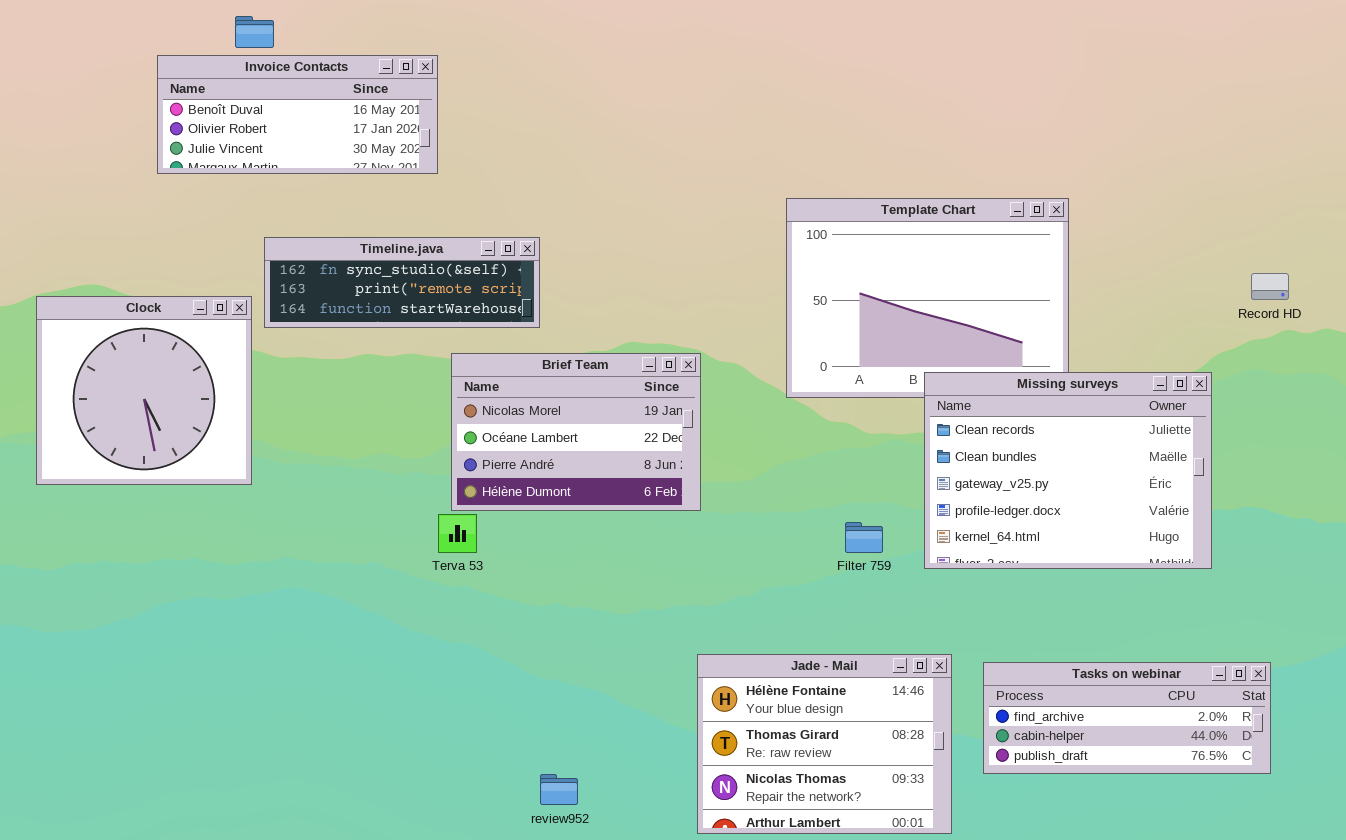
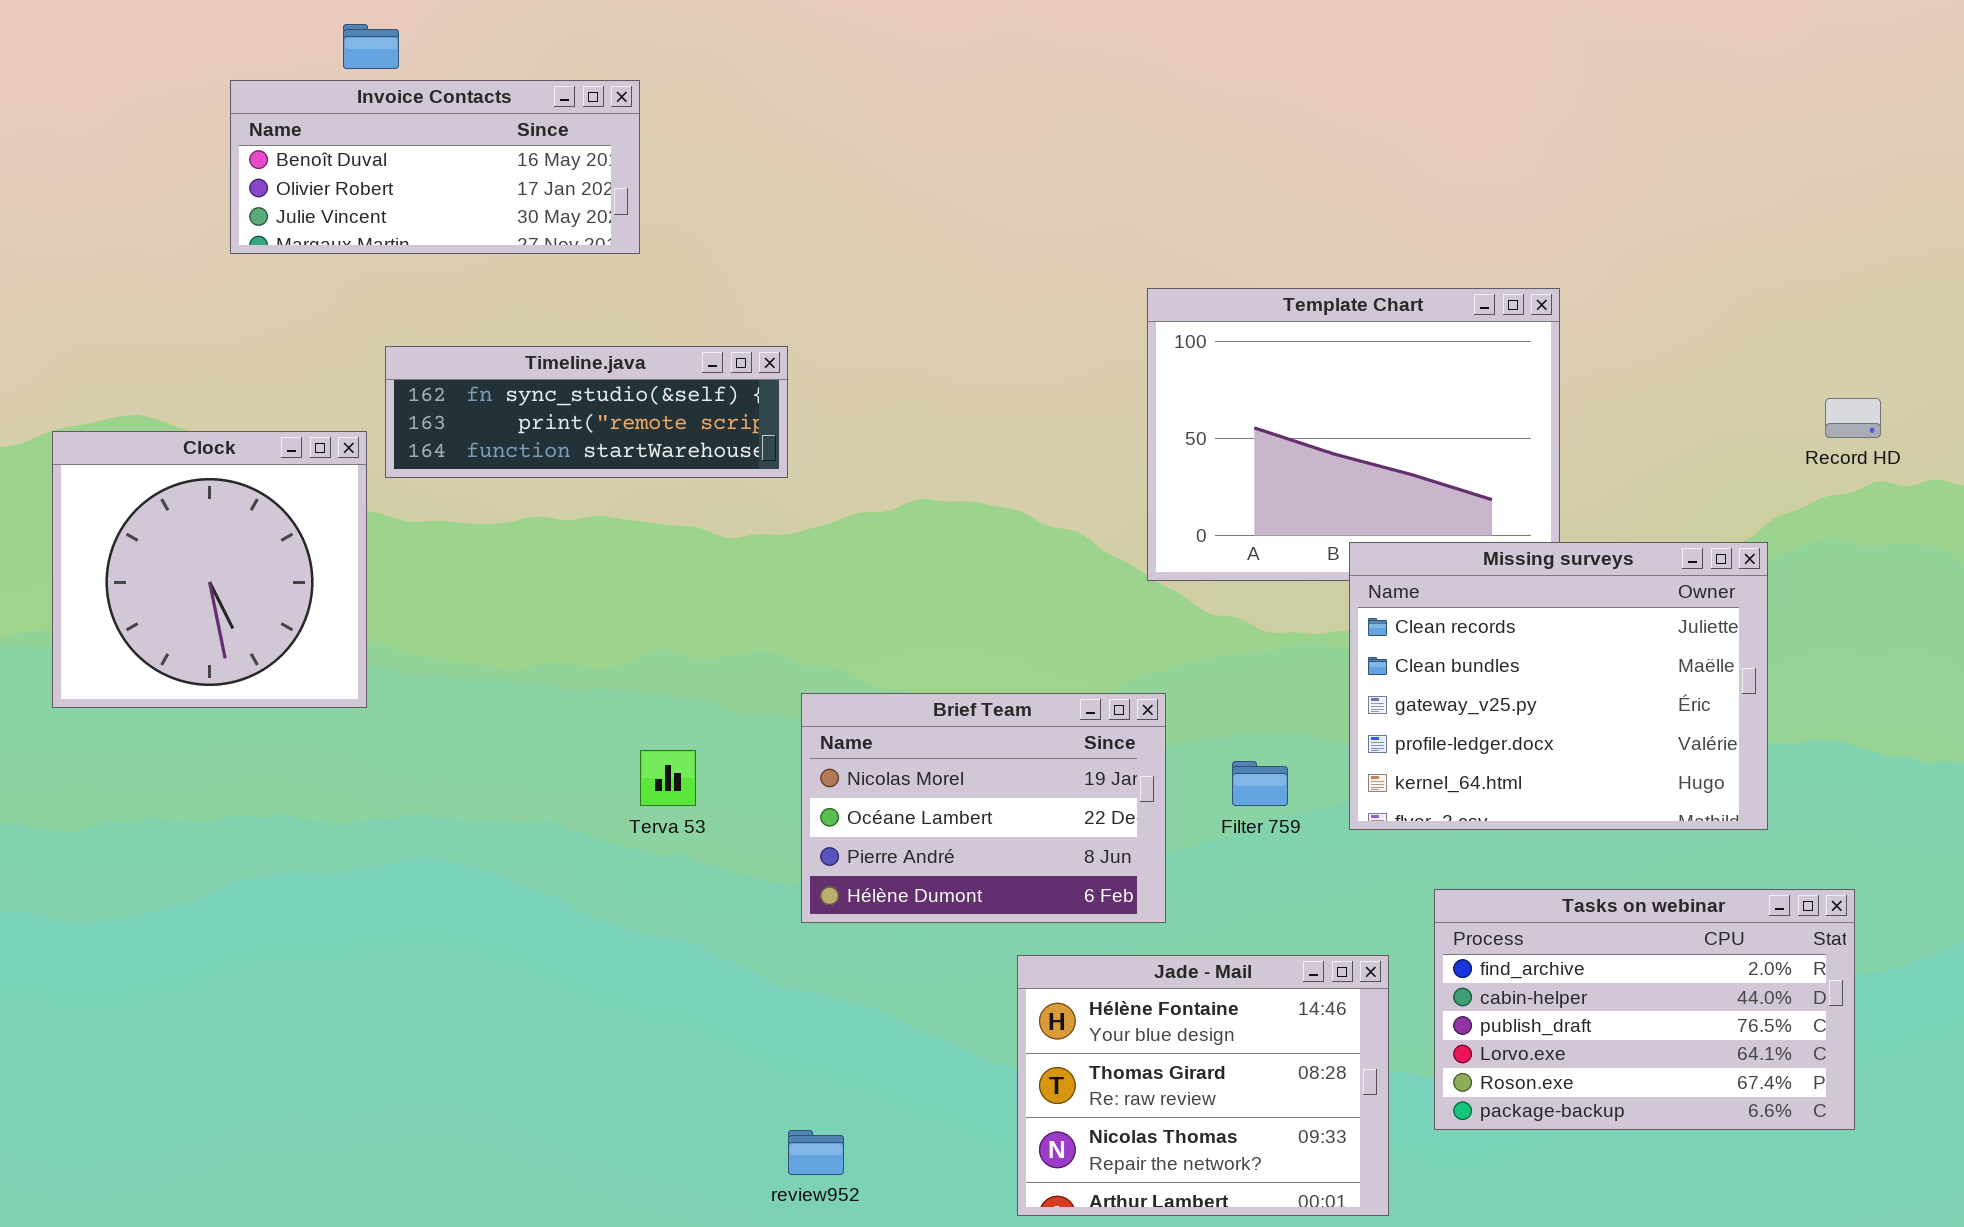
Brief Team: [451,353,701,511] -> [801,693,1166,923], moved
Tasks on webinar: [983,662,1271,774] -> [1434,889,1855,1130], resized

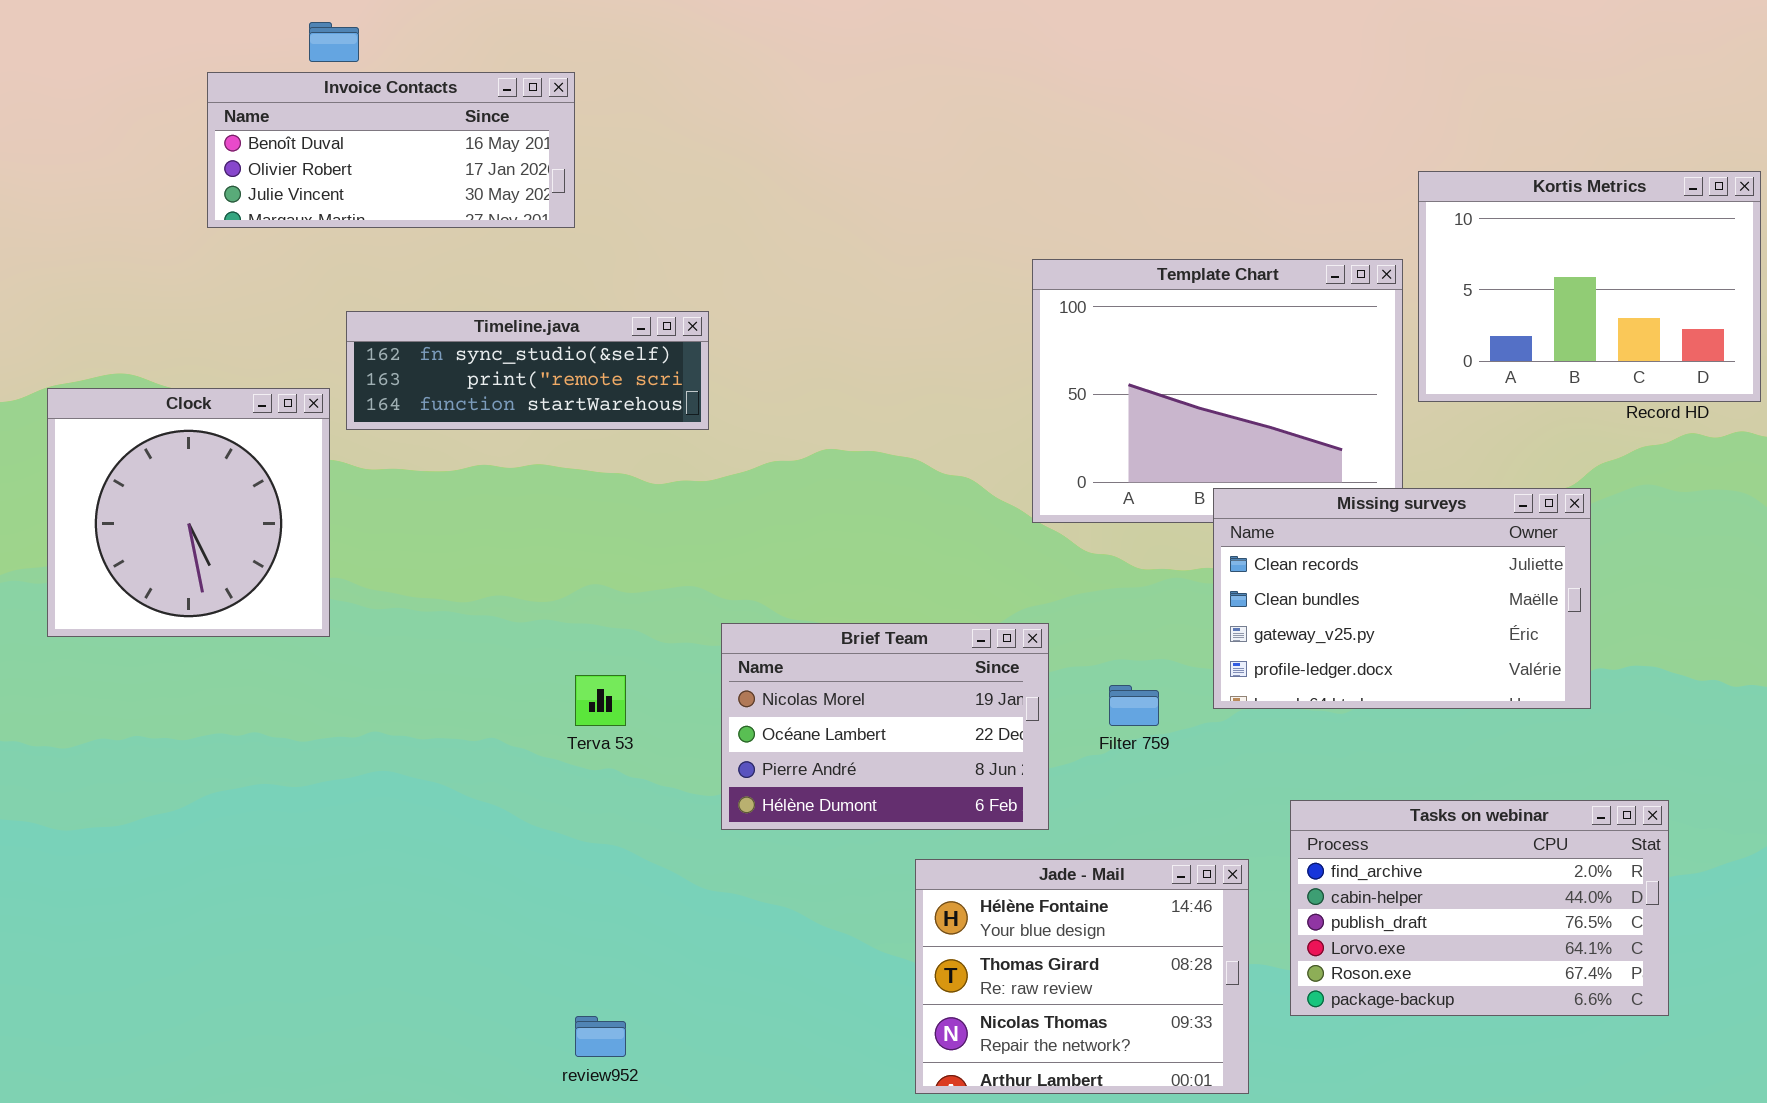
Kortis Metrics: none -> [1418,171,1761,402], opened
Missing surveys: [1349,542,1768,830] -> [1213,488,1591,709], resized
review952: [788,1130,844,1175] -> [575,1016,626,1057], moved

